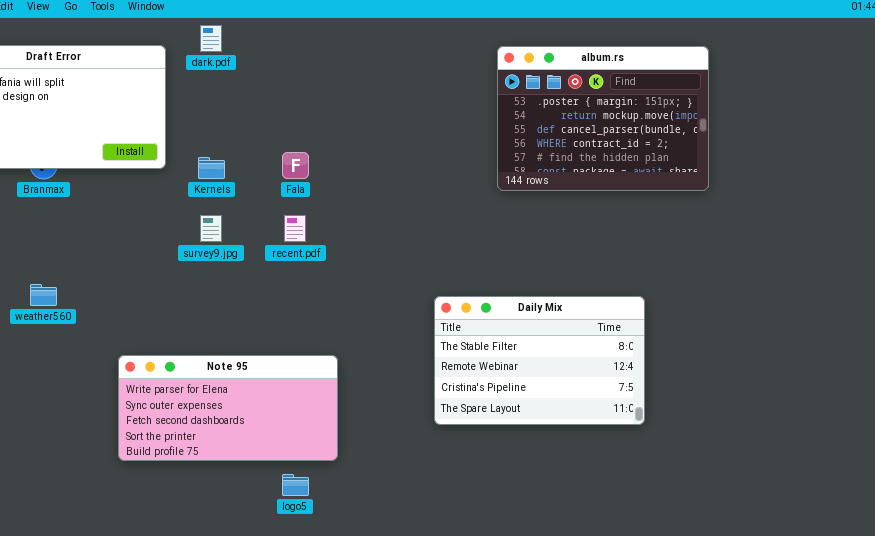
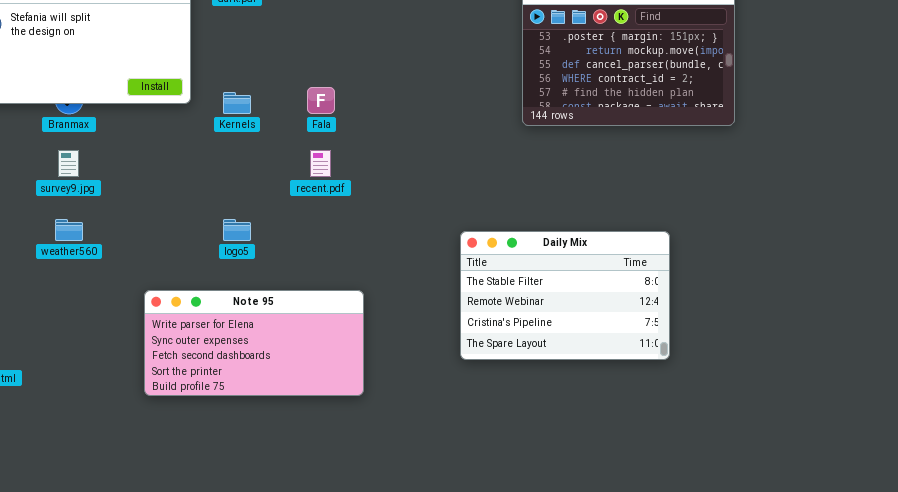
survey9.jpg: [200,215,222,242] -> [58,150,79,177], moved
logo5: [282,474,309,496] -> [223,219,251,241], moved

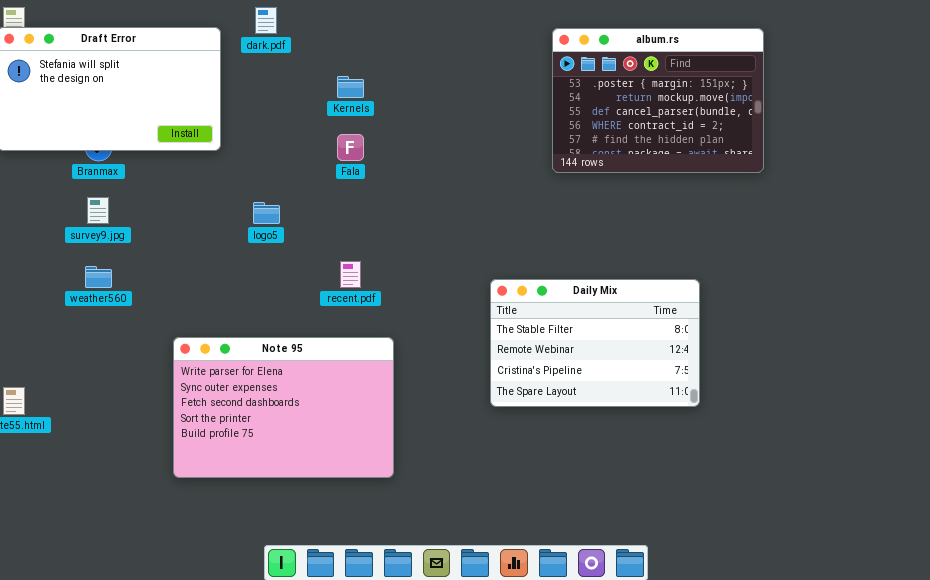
Kernels: [223,92,251,114] -> [337,76,364,98], moved
recent.pdf: [310,150,331,177] -> [340,261,361,288], moved
logo5: [223,219,251,241] -> [253,202,280,224], moved
Note 95: [144,290,364,396] -> [173,337,394,478], resized

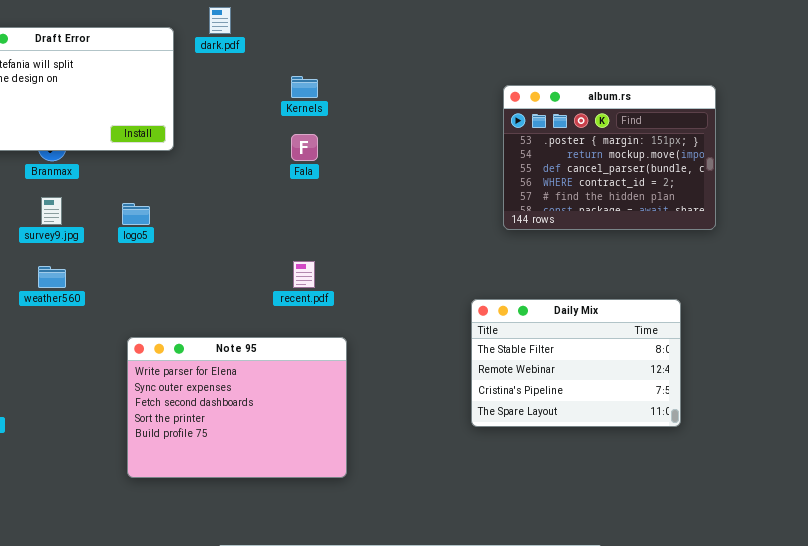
album.rs: [552,28,764,173] -> [503,85,716,230], moved
logo5: [253,202,280,224] -> [122,203,150,225], moved
Daily Mix: [490,279,700,407] -> [471,299,681,427], moved

